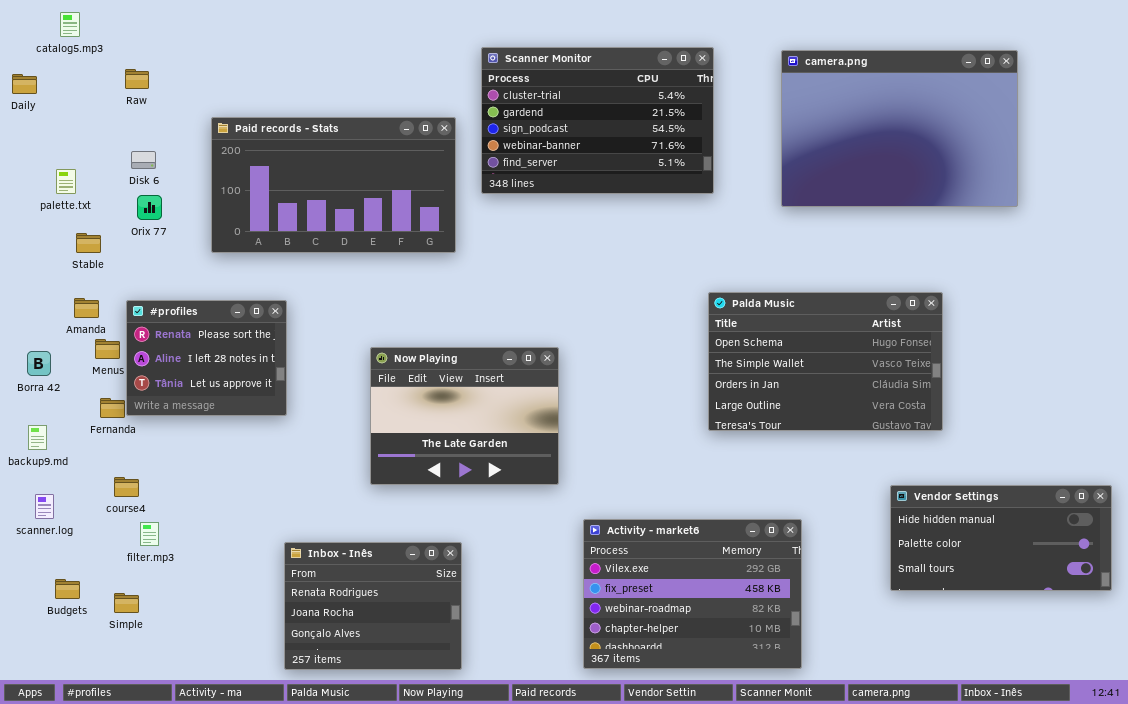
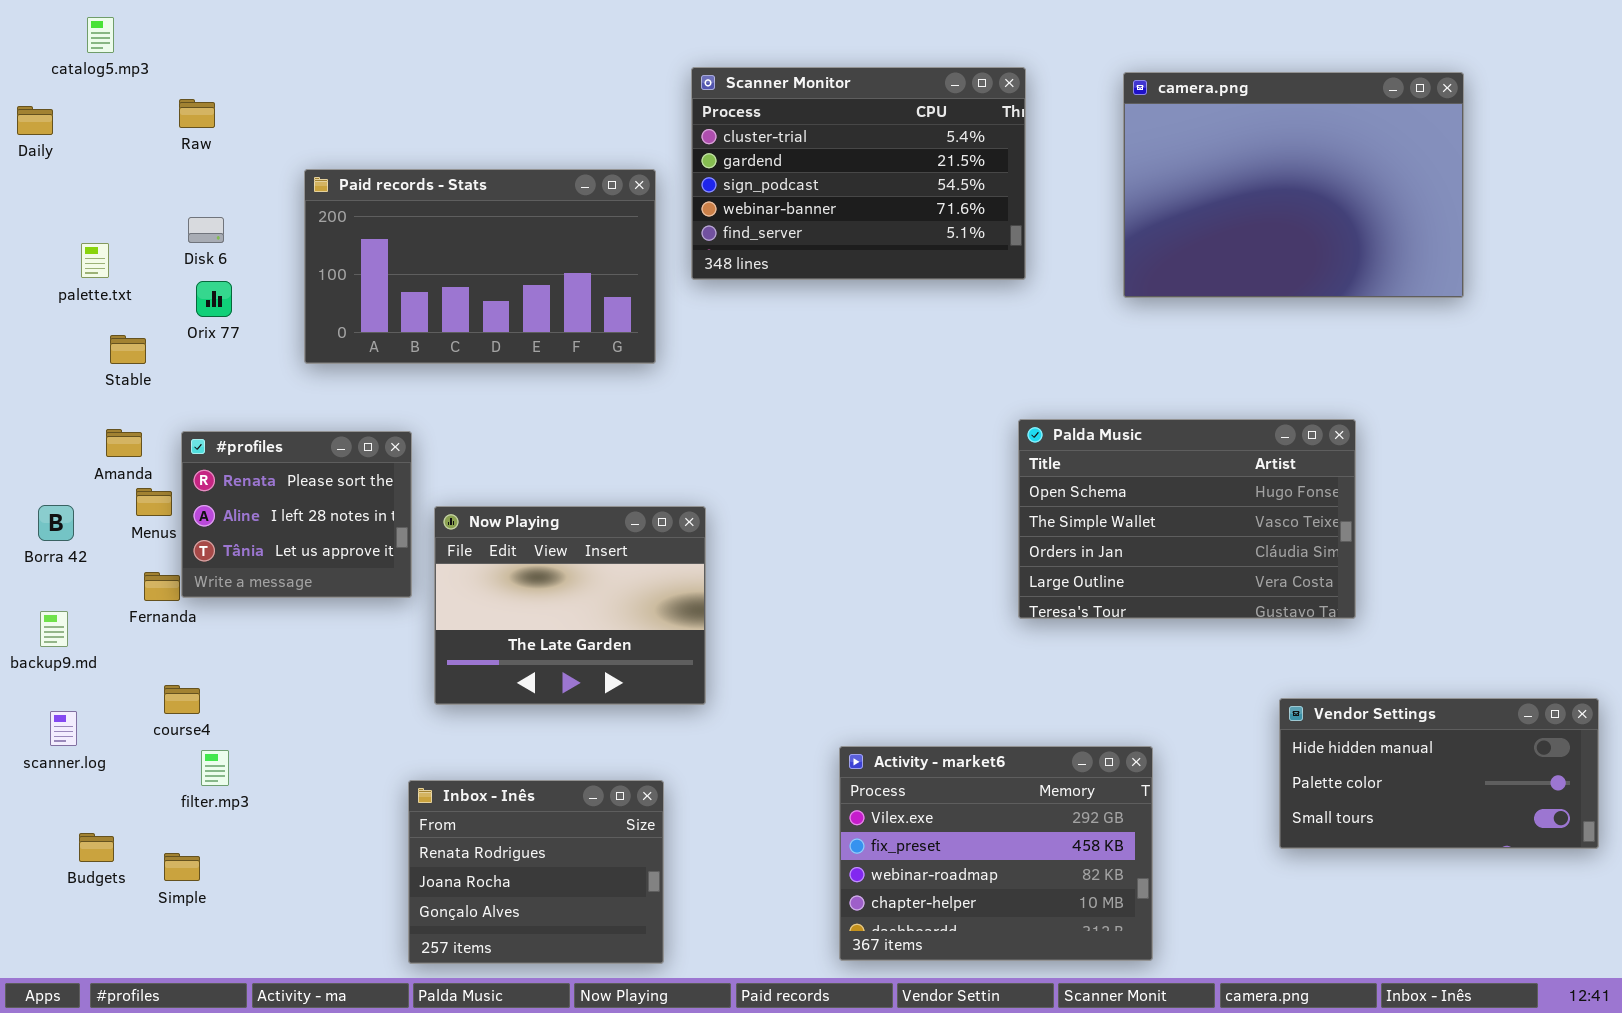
Now Playing: [370,347,559,485] -> [434,506,706,705], moved

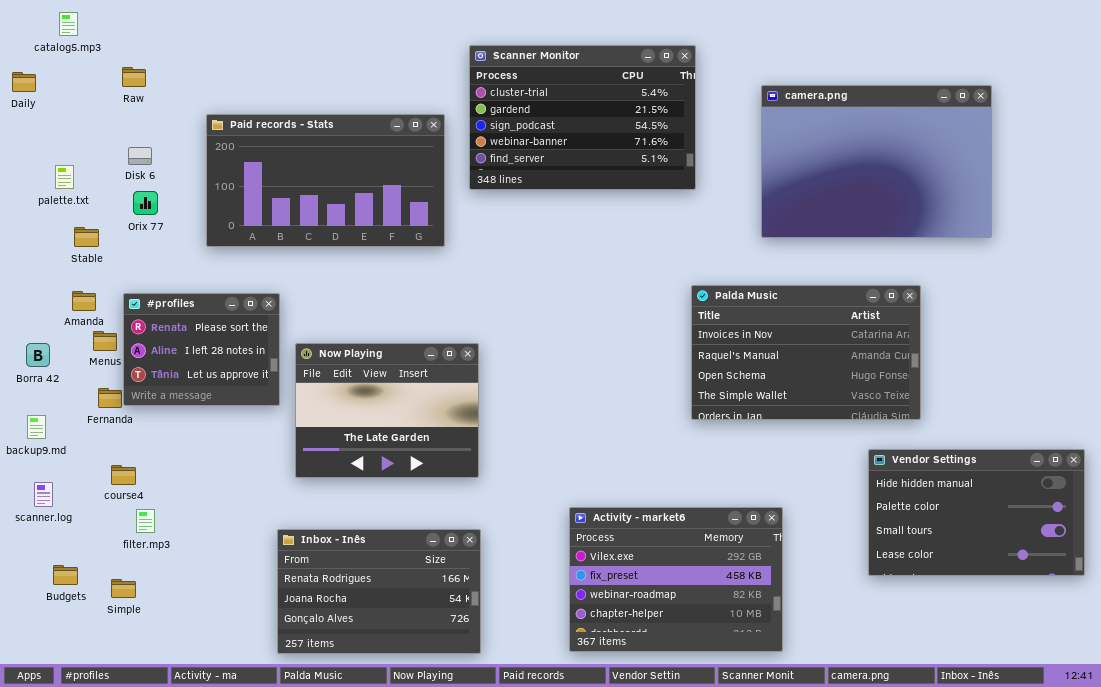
camera.png: [1123,72,1464,298] -> [761,85,992,238], moved
Palda Music: [1018,419,1356,619] -> [691,285,921,420], scrolled up 2 rows
Vendor Settings: [1279,698,1599,849] -> [868,449,1085,576], resized
Inbox - Inês: [408,780,664,964] -> [277,529,481,654], resized

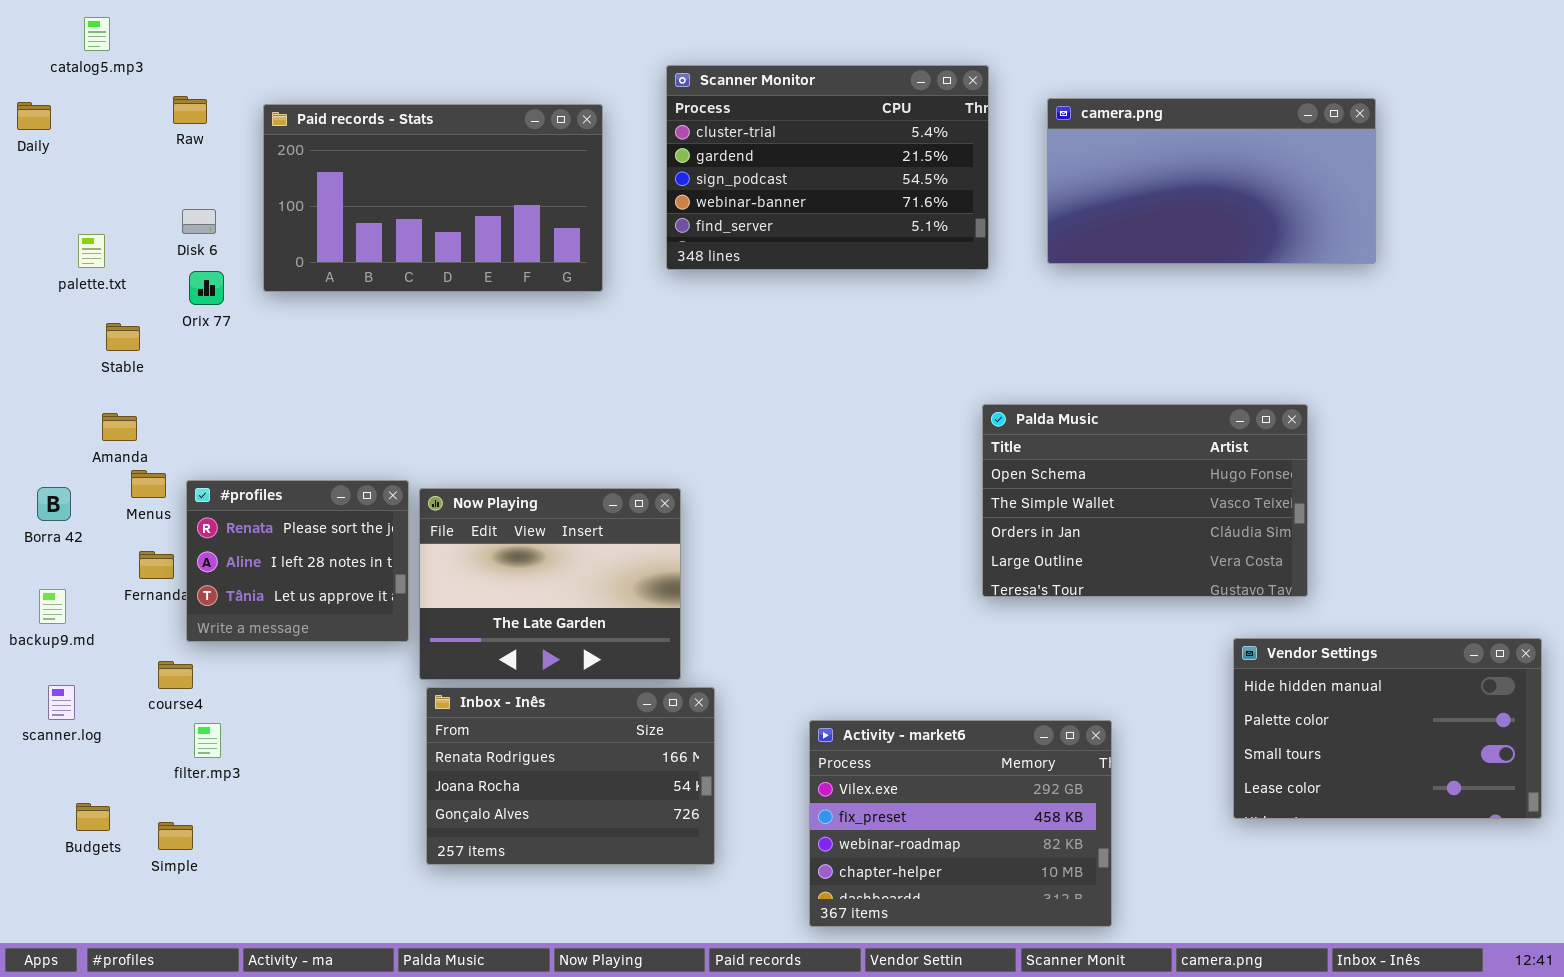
camera.png: [761,85,992,238] -> [1047,98,1376,264], moved, resized
Paid records - Stats: [206,114,445,247] -> [263,104,603,292], moved
Palda Music: [691,285,921,420] -> [982,404,1308,597], scrolled down 2 rows
#profiles: [123,293,280,406] -> [186,480,409,642], moved
Inbox - Inês: [277,529,481,654] -> [426,687,715,865], moved

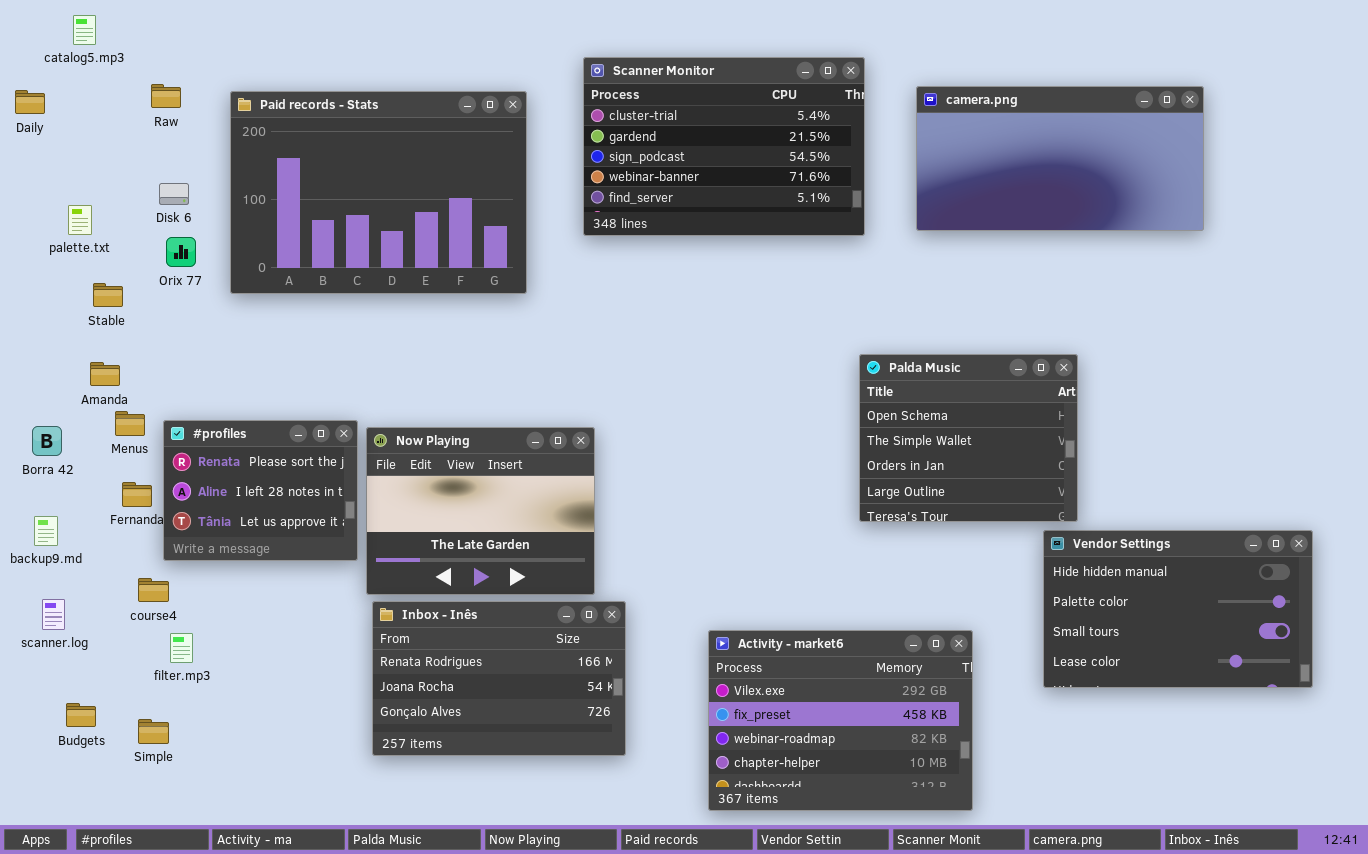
Paid records - Stats: [263,104,603,292] -> [230,91,527,294], resized
Palda Music: [982,404,1308,597] -> [859,354,1078,522], resized
Vendor Settings: [1233,638,1542,819] -> [1043,530,1313,688], moved

